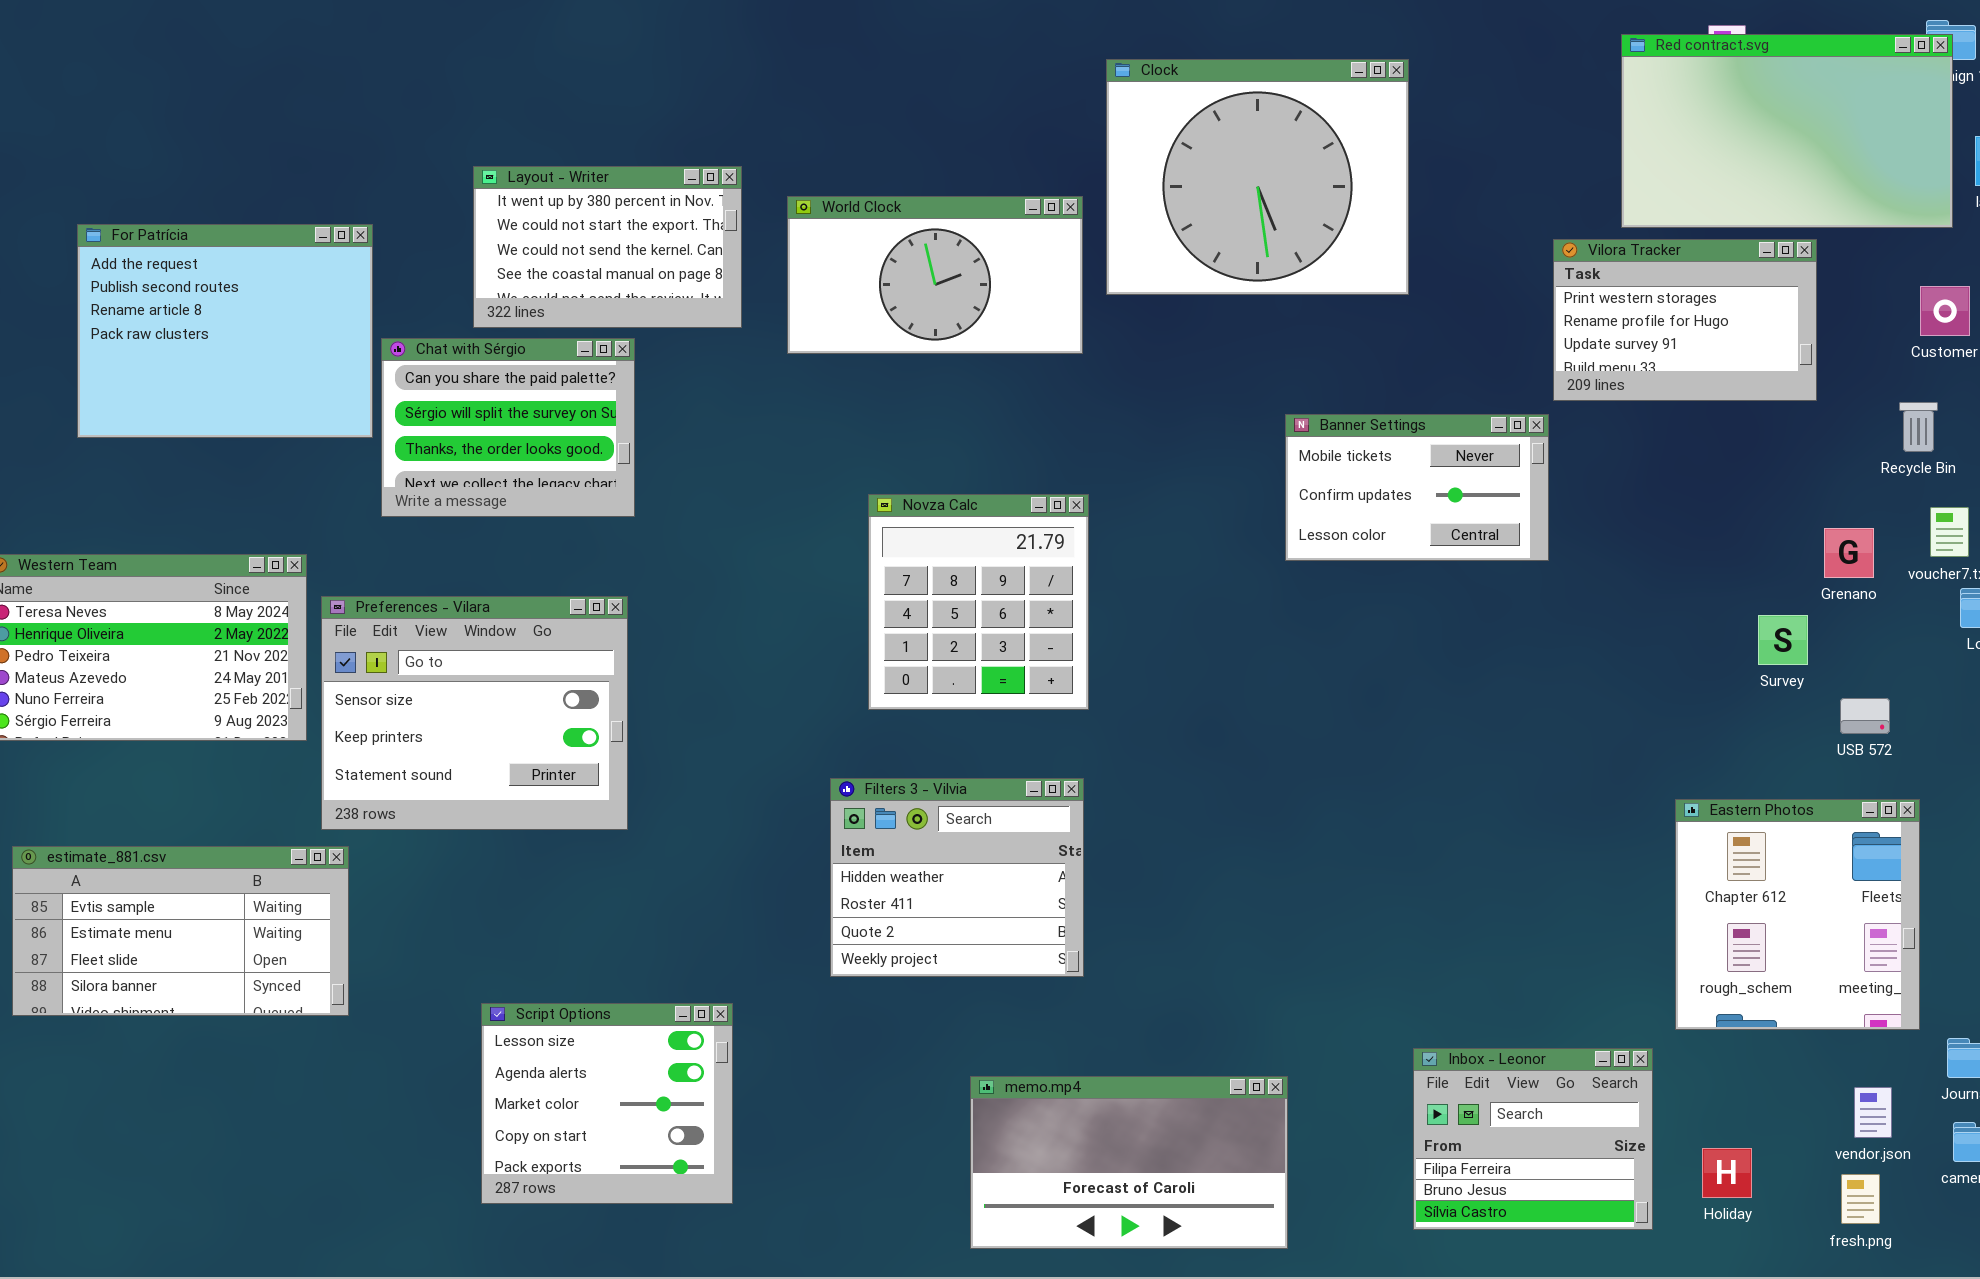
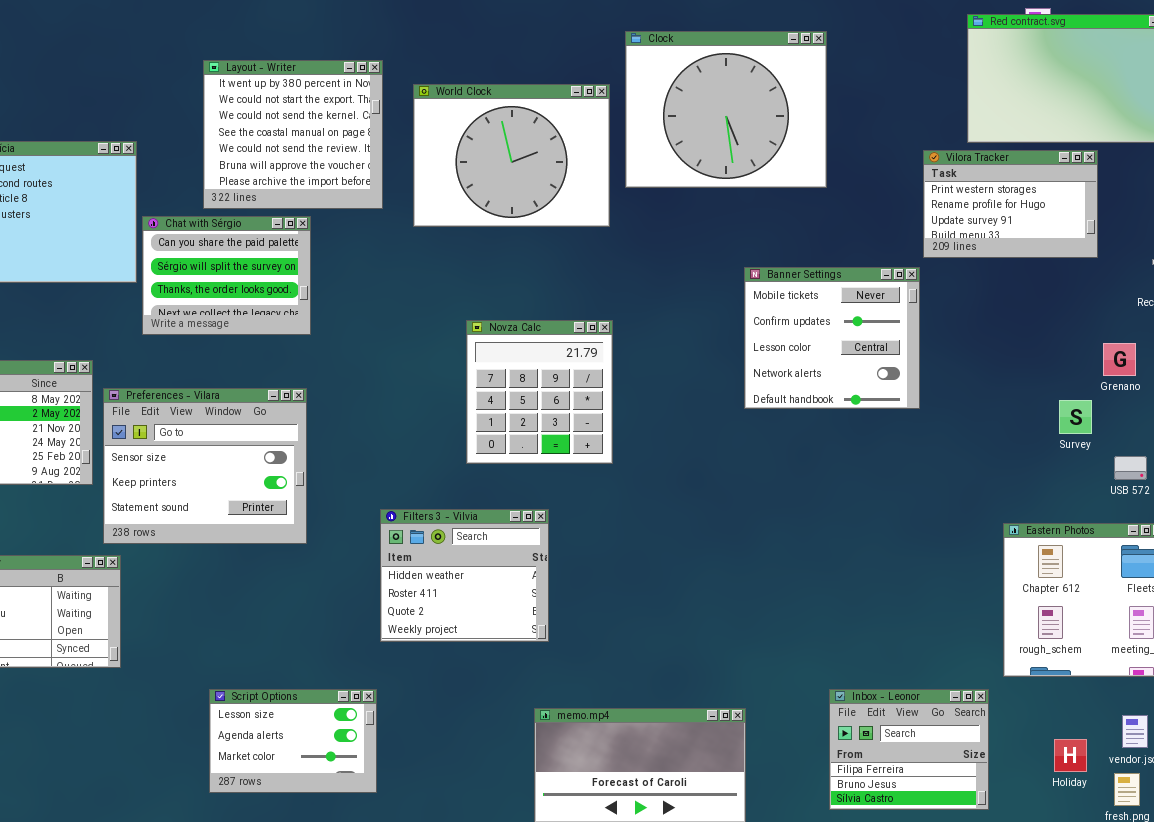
Layout - Writer: [473,166,742,328] -> [203,60,383,209], resized
World Clock: [787,196,1083,354] -> [413,84,610,227], resized
Banner Settings: [1285,414,1549,561] -> [744,267,920,409], resized
Filters 3 - Vilvia: [830,778,1084,977] -> [380,509,549,642], moved
Script Options: [481,1003,733,1204] -> [209,689,377,793], resized
Holiday: [1702,1148,1752,1198] -> [1054,739,1087,772], moved

